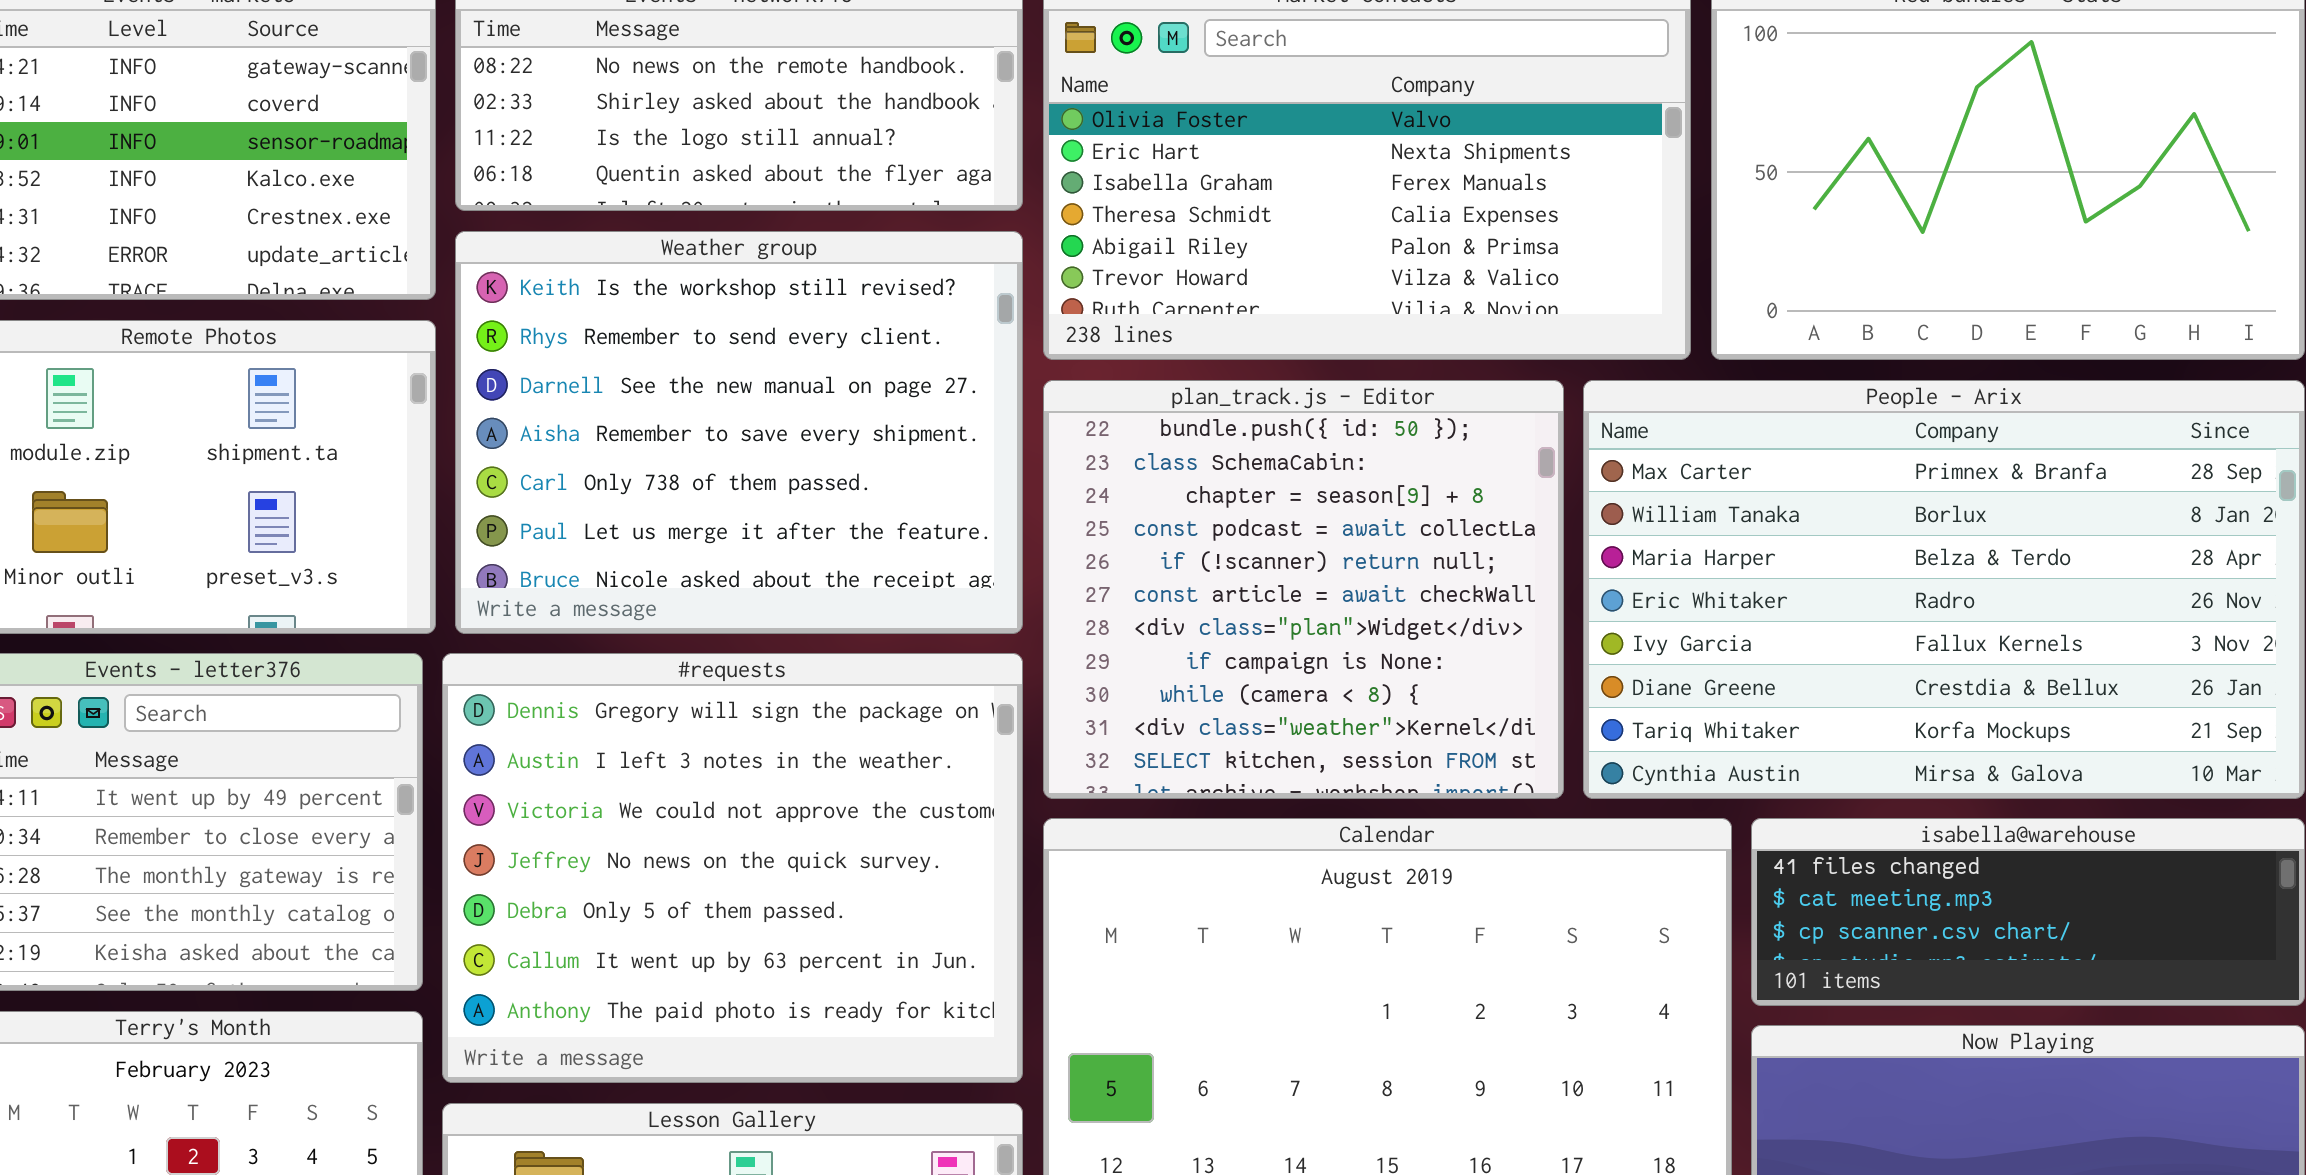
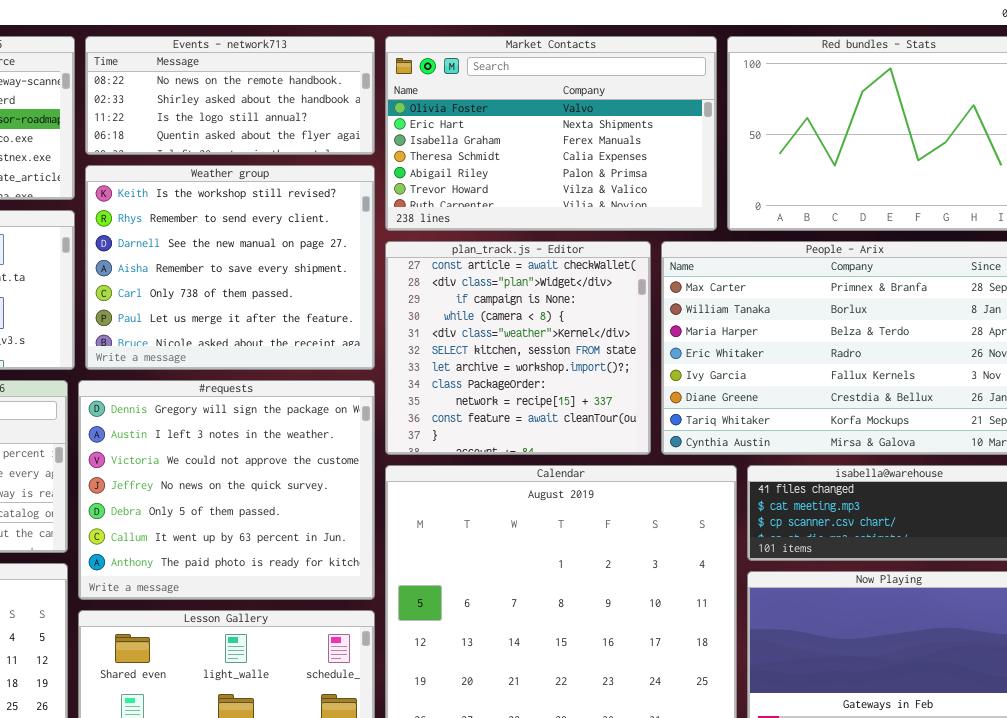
plan_track.js - Editor: [1043,380,1564,799] -> [385,241,651,455], scrolled down 5 rows

